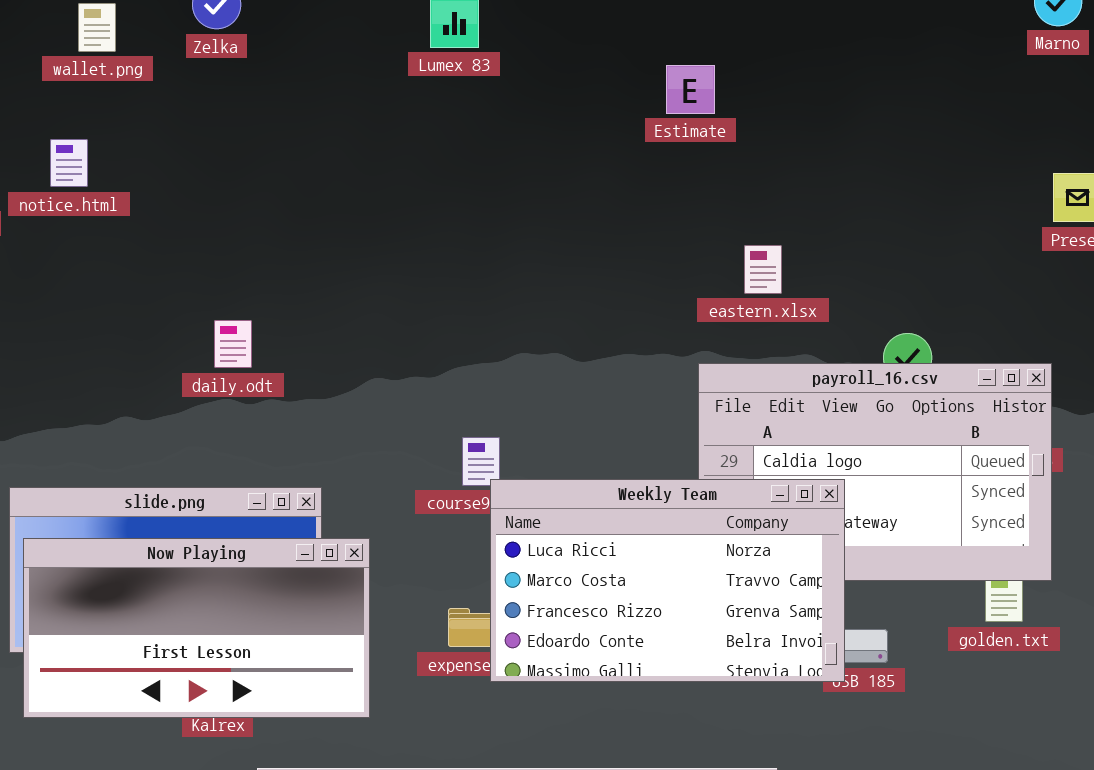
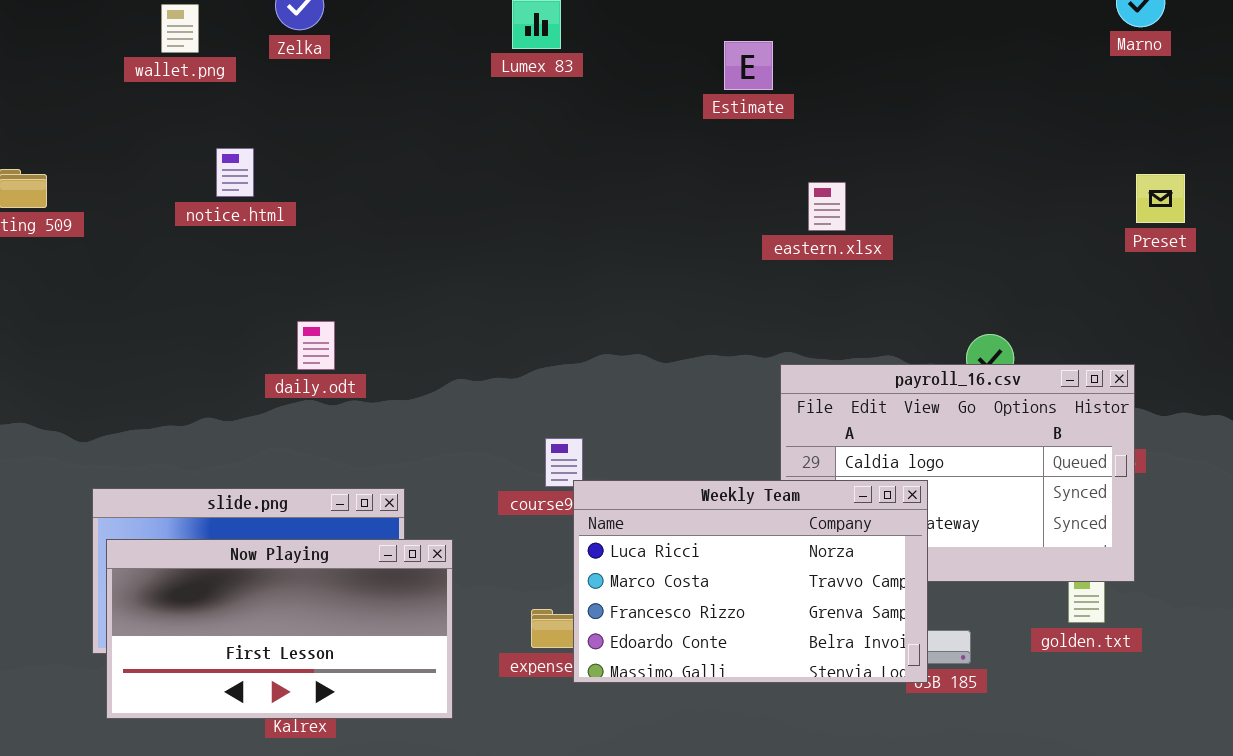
Estimate: [666,65,715,114] -> [724,41,773,90], moved
notice.html: [50,139,88,187] -> [216,148,254,197], moved
eastern.xlsx: [744,245,782,294] -> [808,182,846,231], moved

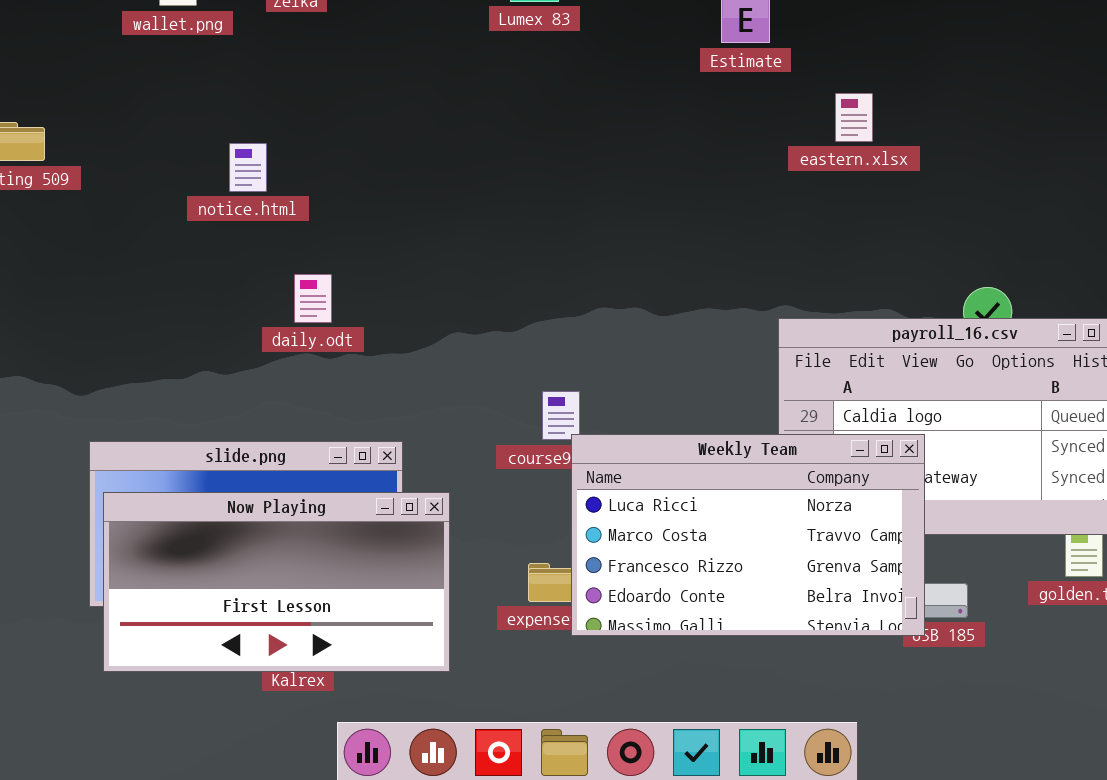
notice.html: [216,148,254,197] -> [229,143,267,192], moved
eastern.xlsx: [808,182,846,231] -> [835,93,873,142], moved

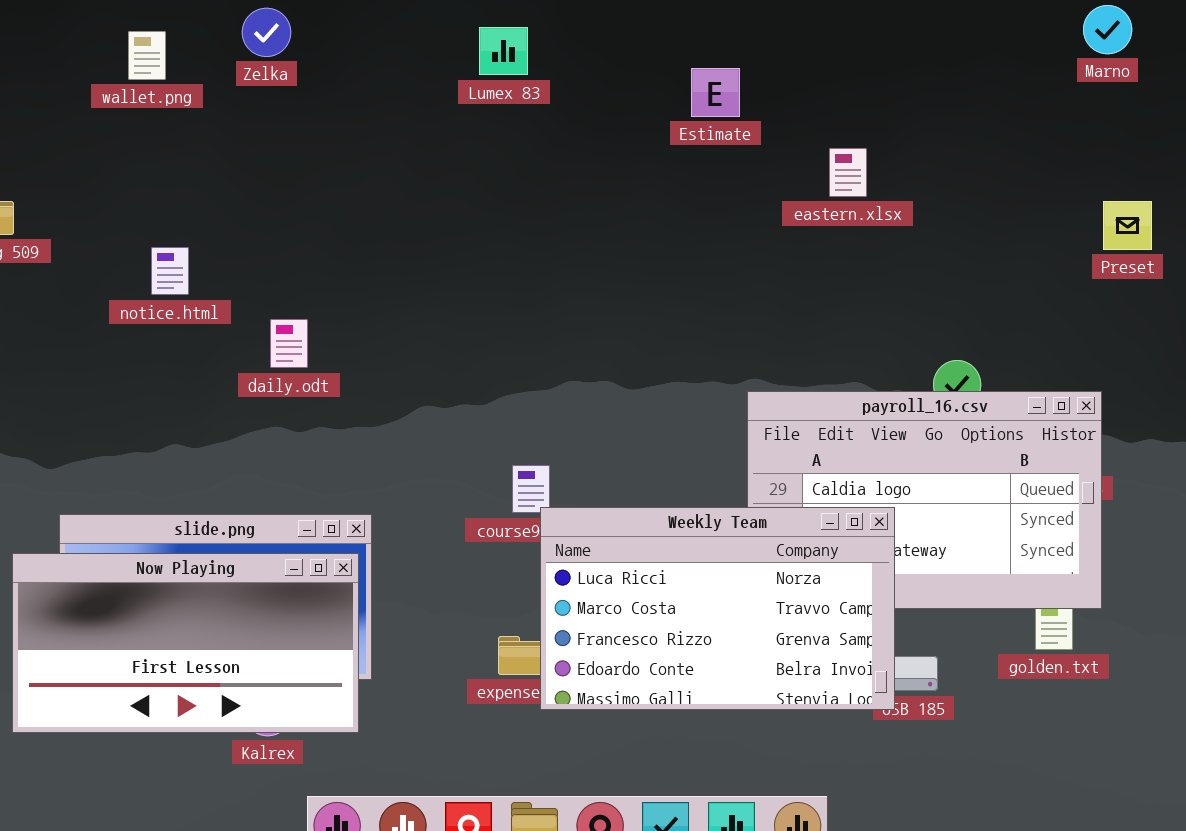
eastern.xlsx: [835,93,873,142] -> [829,148,867,197], moved
notice.html: [229,143,267,192] -> [151,247,189,295], moved
daily.odt: [294,274,332,323] -> [270,319,308,368], moved
Now Playing: [103,492,450,672] -> [12,553,359,733], moved

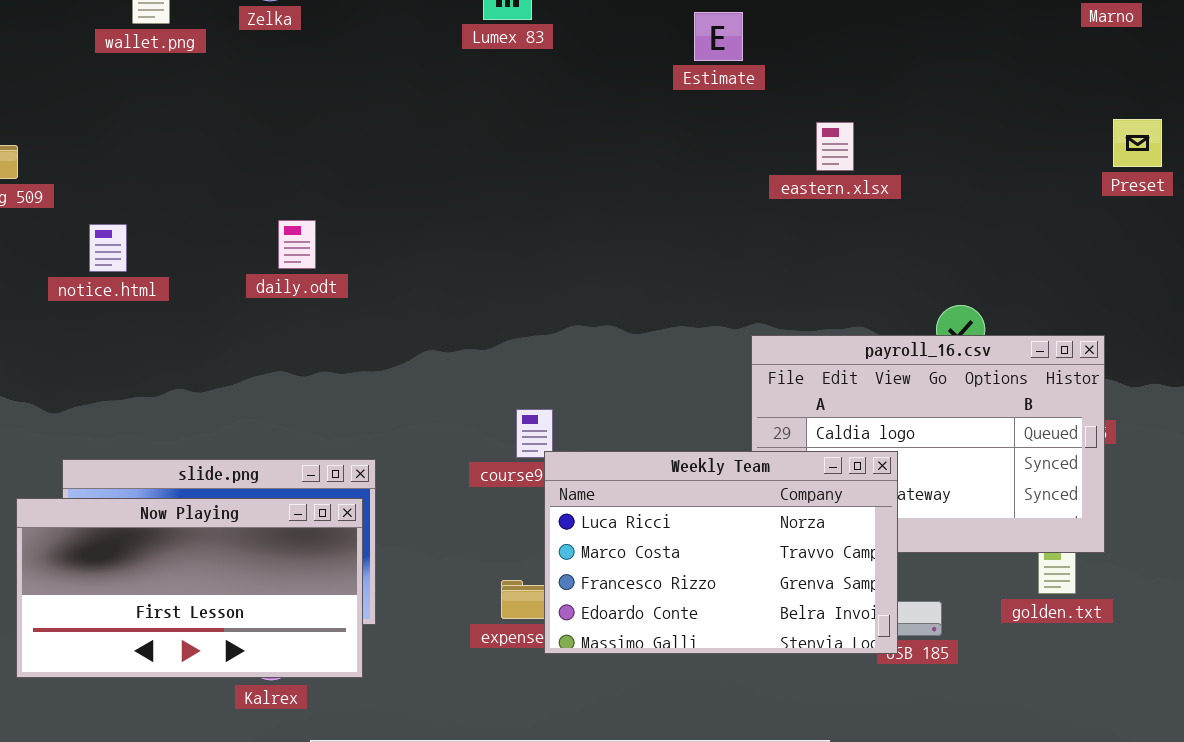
eastern.xlsx: [829,148,867,197] -> [816,122,854,171], moved
Preset: [1103,201,1152,250] -> [1113,119,1162,167], moved
notice.html: [151,247,189,295] -> [89,224,127,272], moved
daily.odt: [270,319,308,368] -> [278,220,316,269], moved

